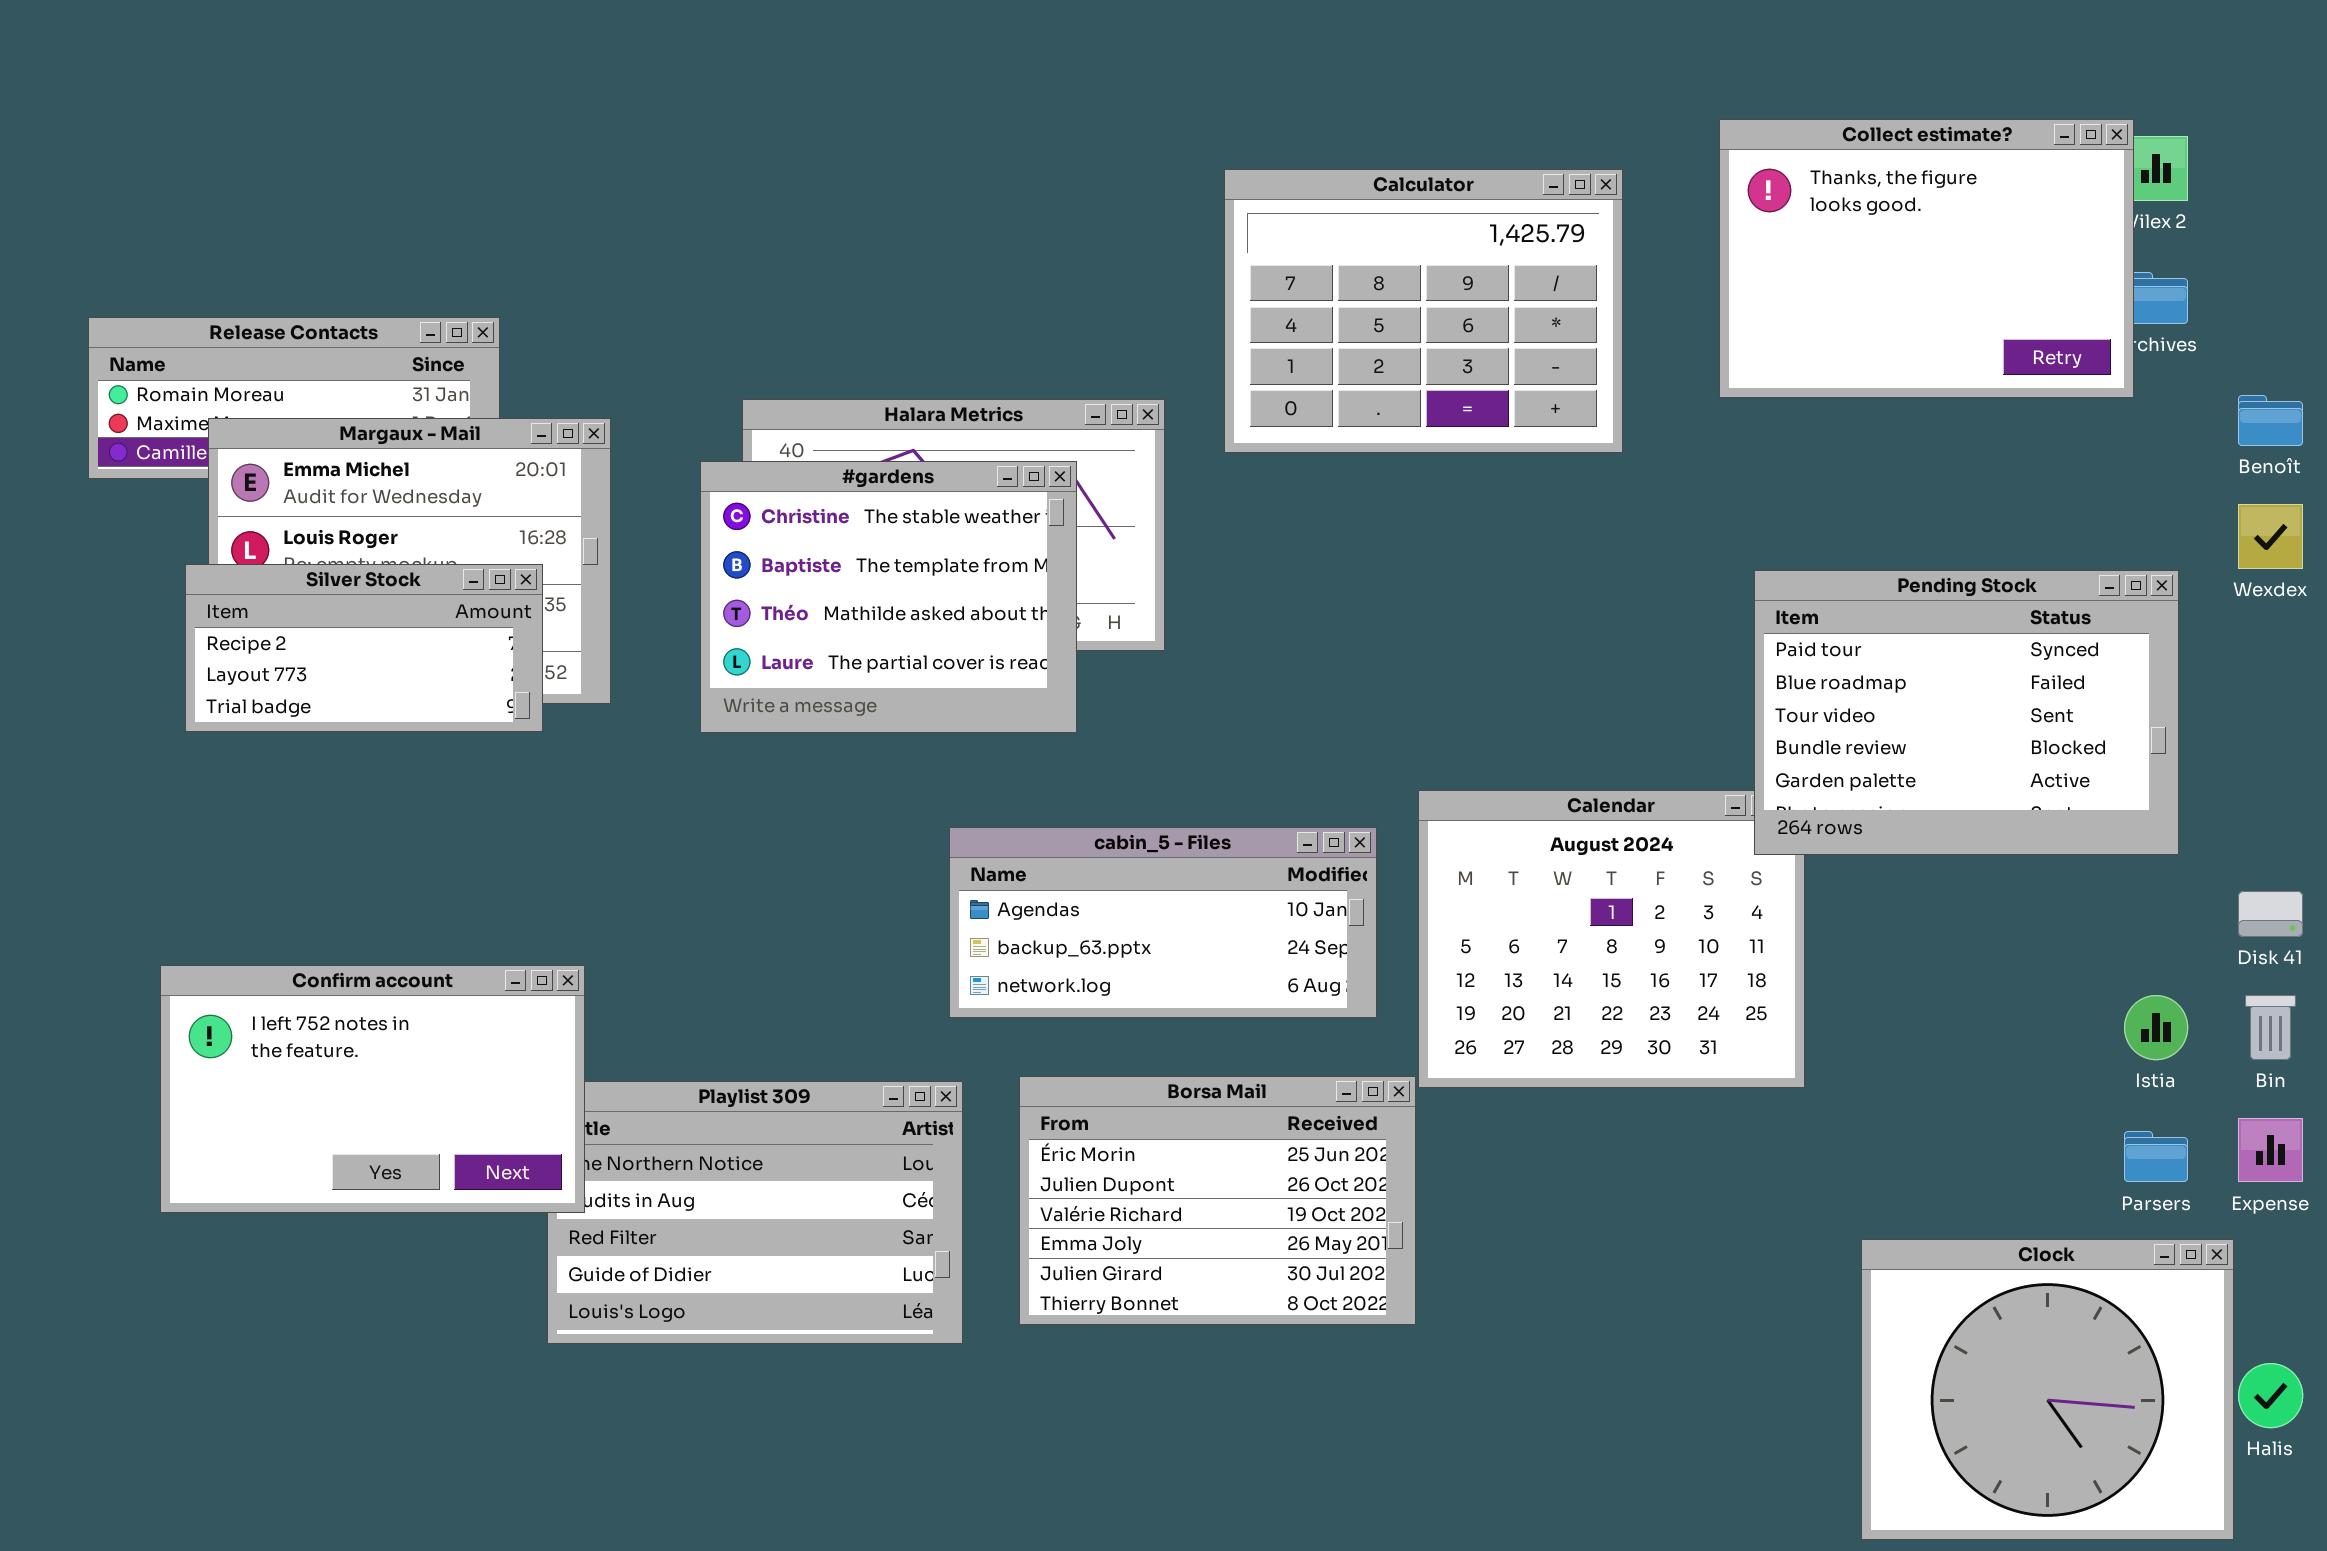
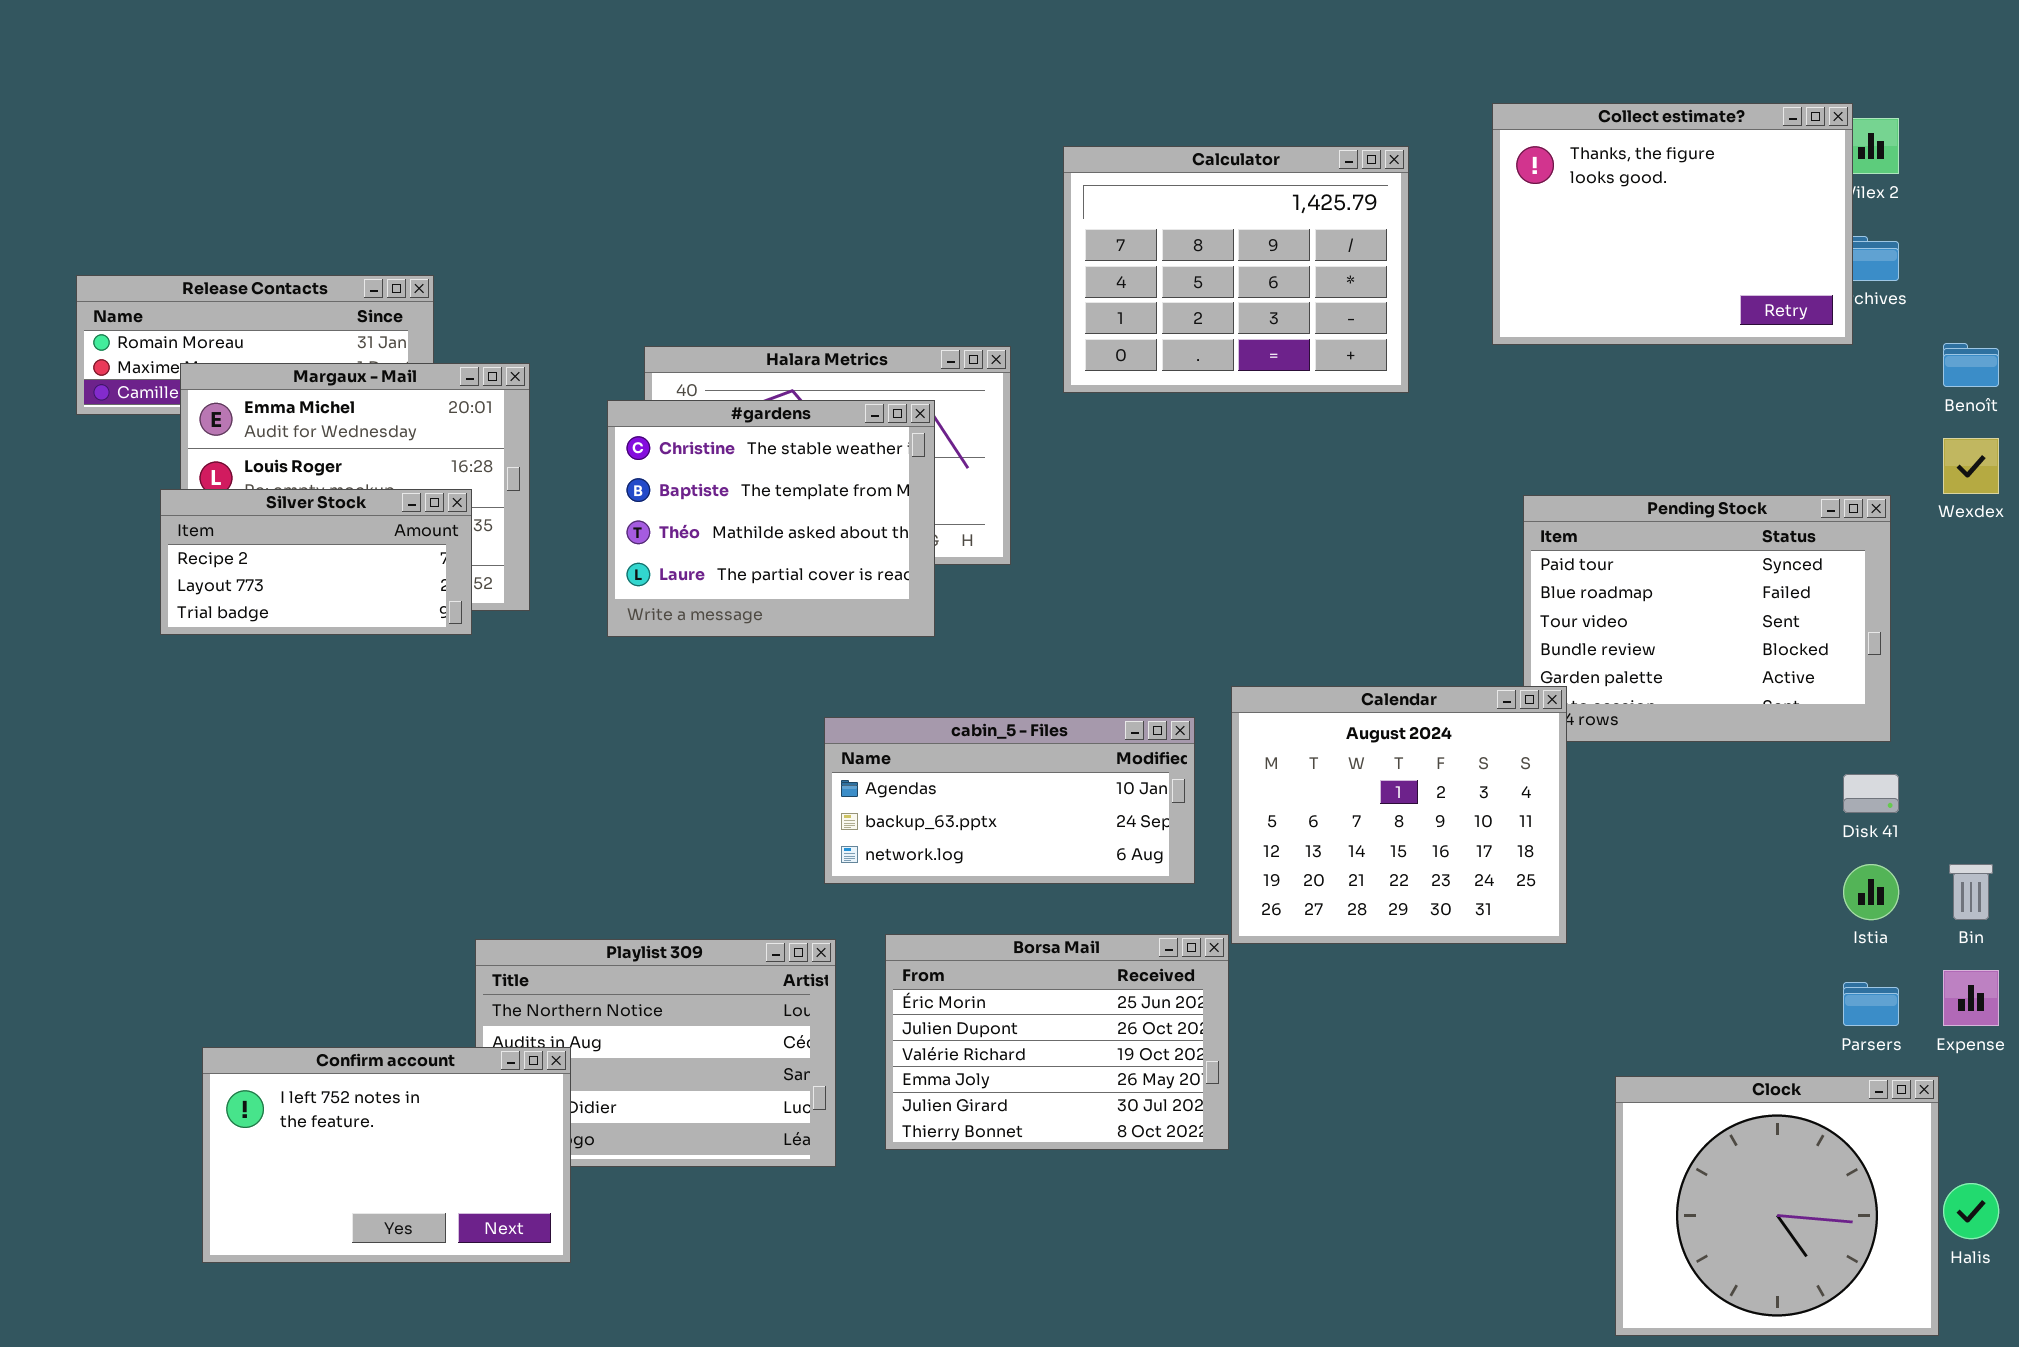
Calendar: [1418,790,1805,1088] -> [1231,686,1567,944], raised
Disk 41: [2238,891,2303,937] -> [1843,774,1899,813], moved
Confirm account: [160,965,585,1213] -> [202,1047,571,1263], moved

